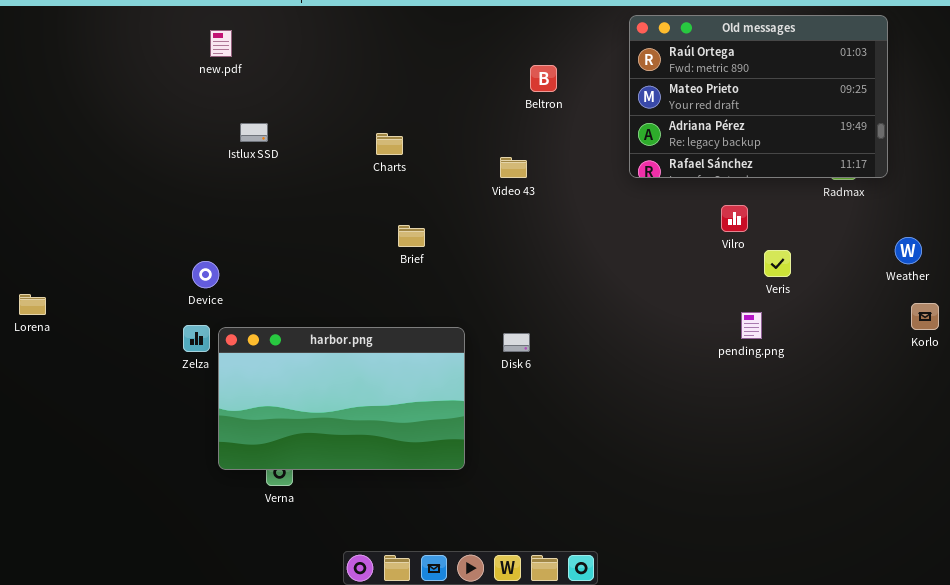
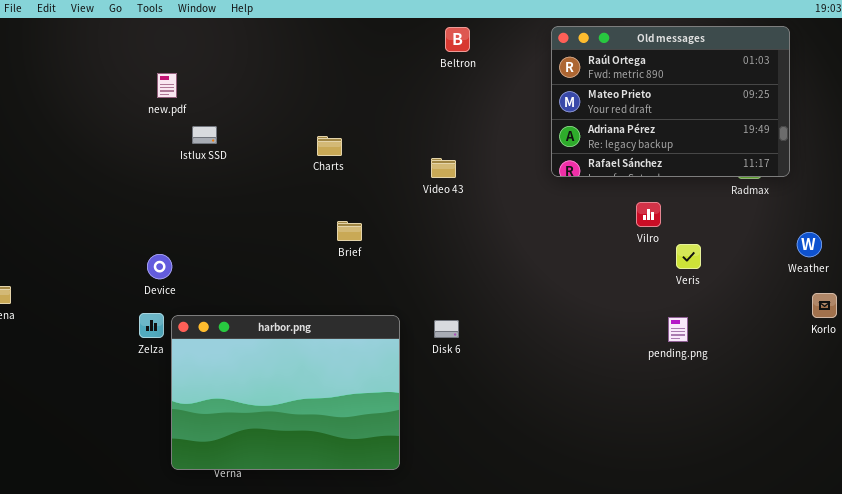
new.pdf: [210,30,232,57] -> [157,73,177,98], moved
Beltron: [530,65,557,92] -> [445,27,470,52], moved
pending.png: [741,312,762,339] -> [668,317,688,342], moved
harbor.png: [218,327,465,470] -> [171,315,400,470], resized

